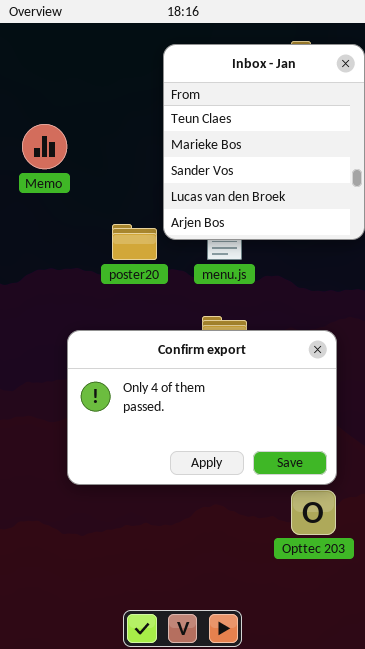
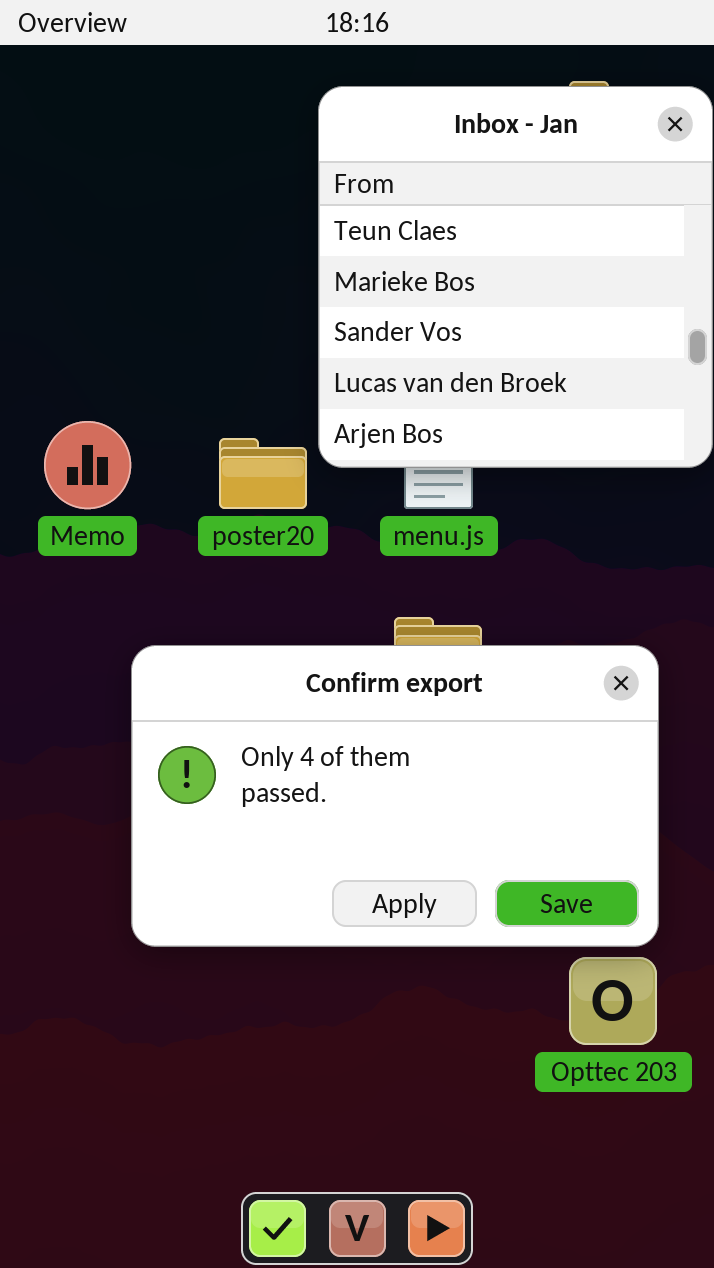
Memo: [22,124,67,169] -> [44,421,131,509], moved

